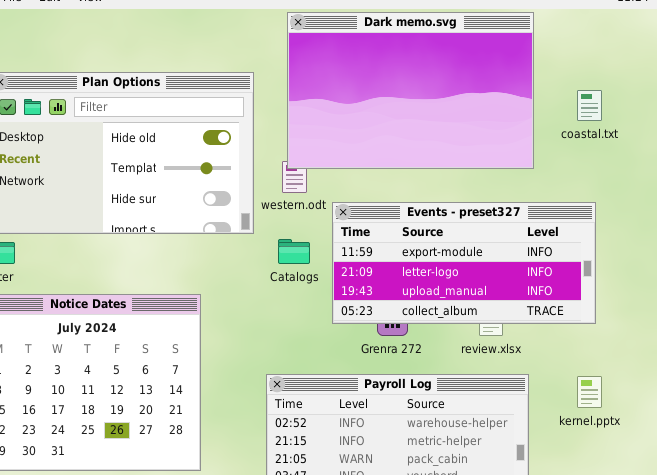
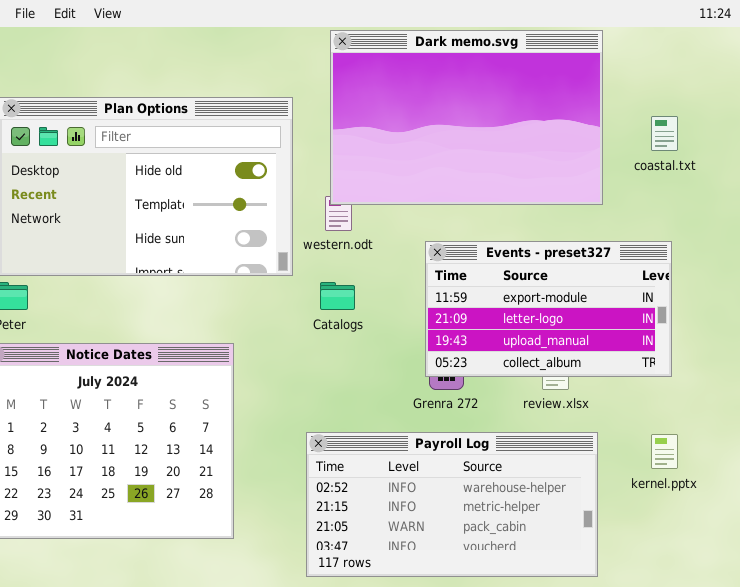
Events - preset327: [332,202,596,324] -> [425,241,672,377], resized

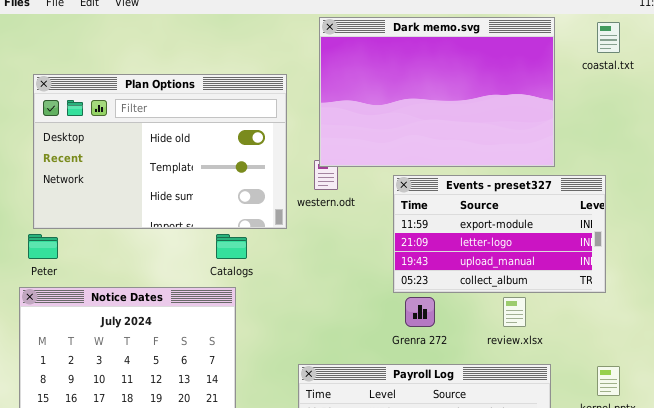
coastal.txt: [651,116,678,151] -> [597,22,620,53], moved
Events - preset327: [425,241,672,377] -> [393,175,606,293], moved
Catalogs: [320,282,355,310] -> [216,234,247,259], moved

